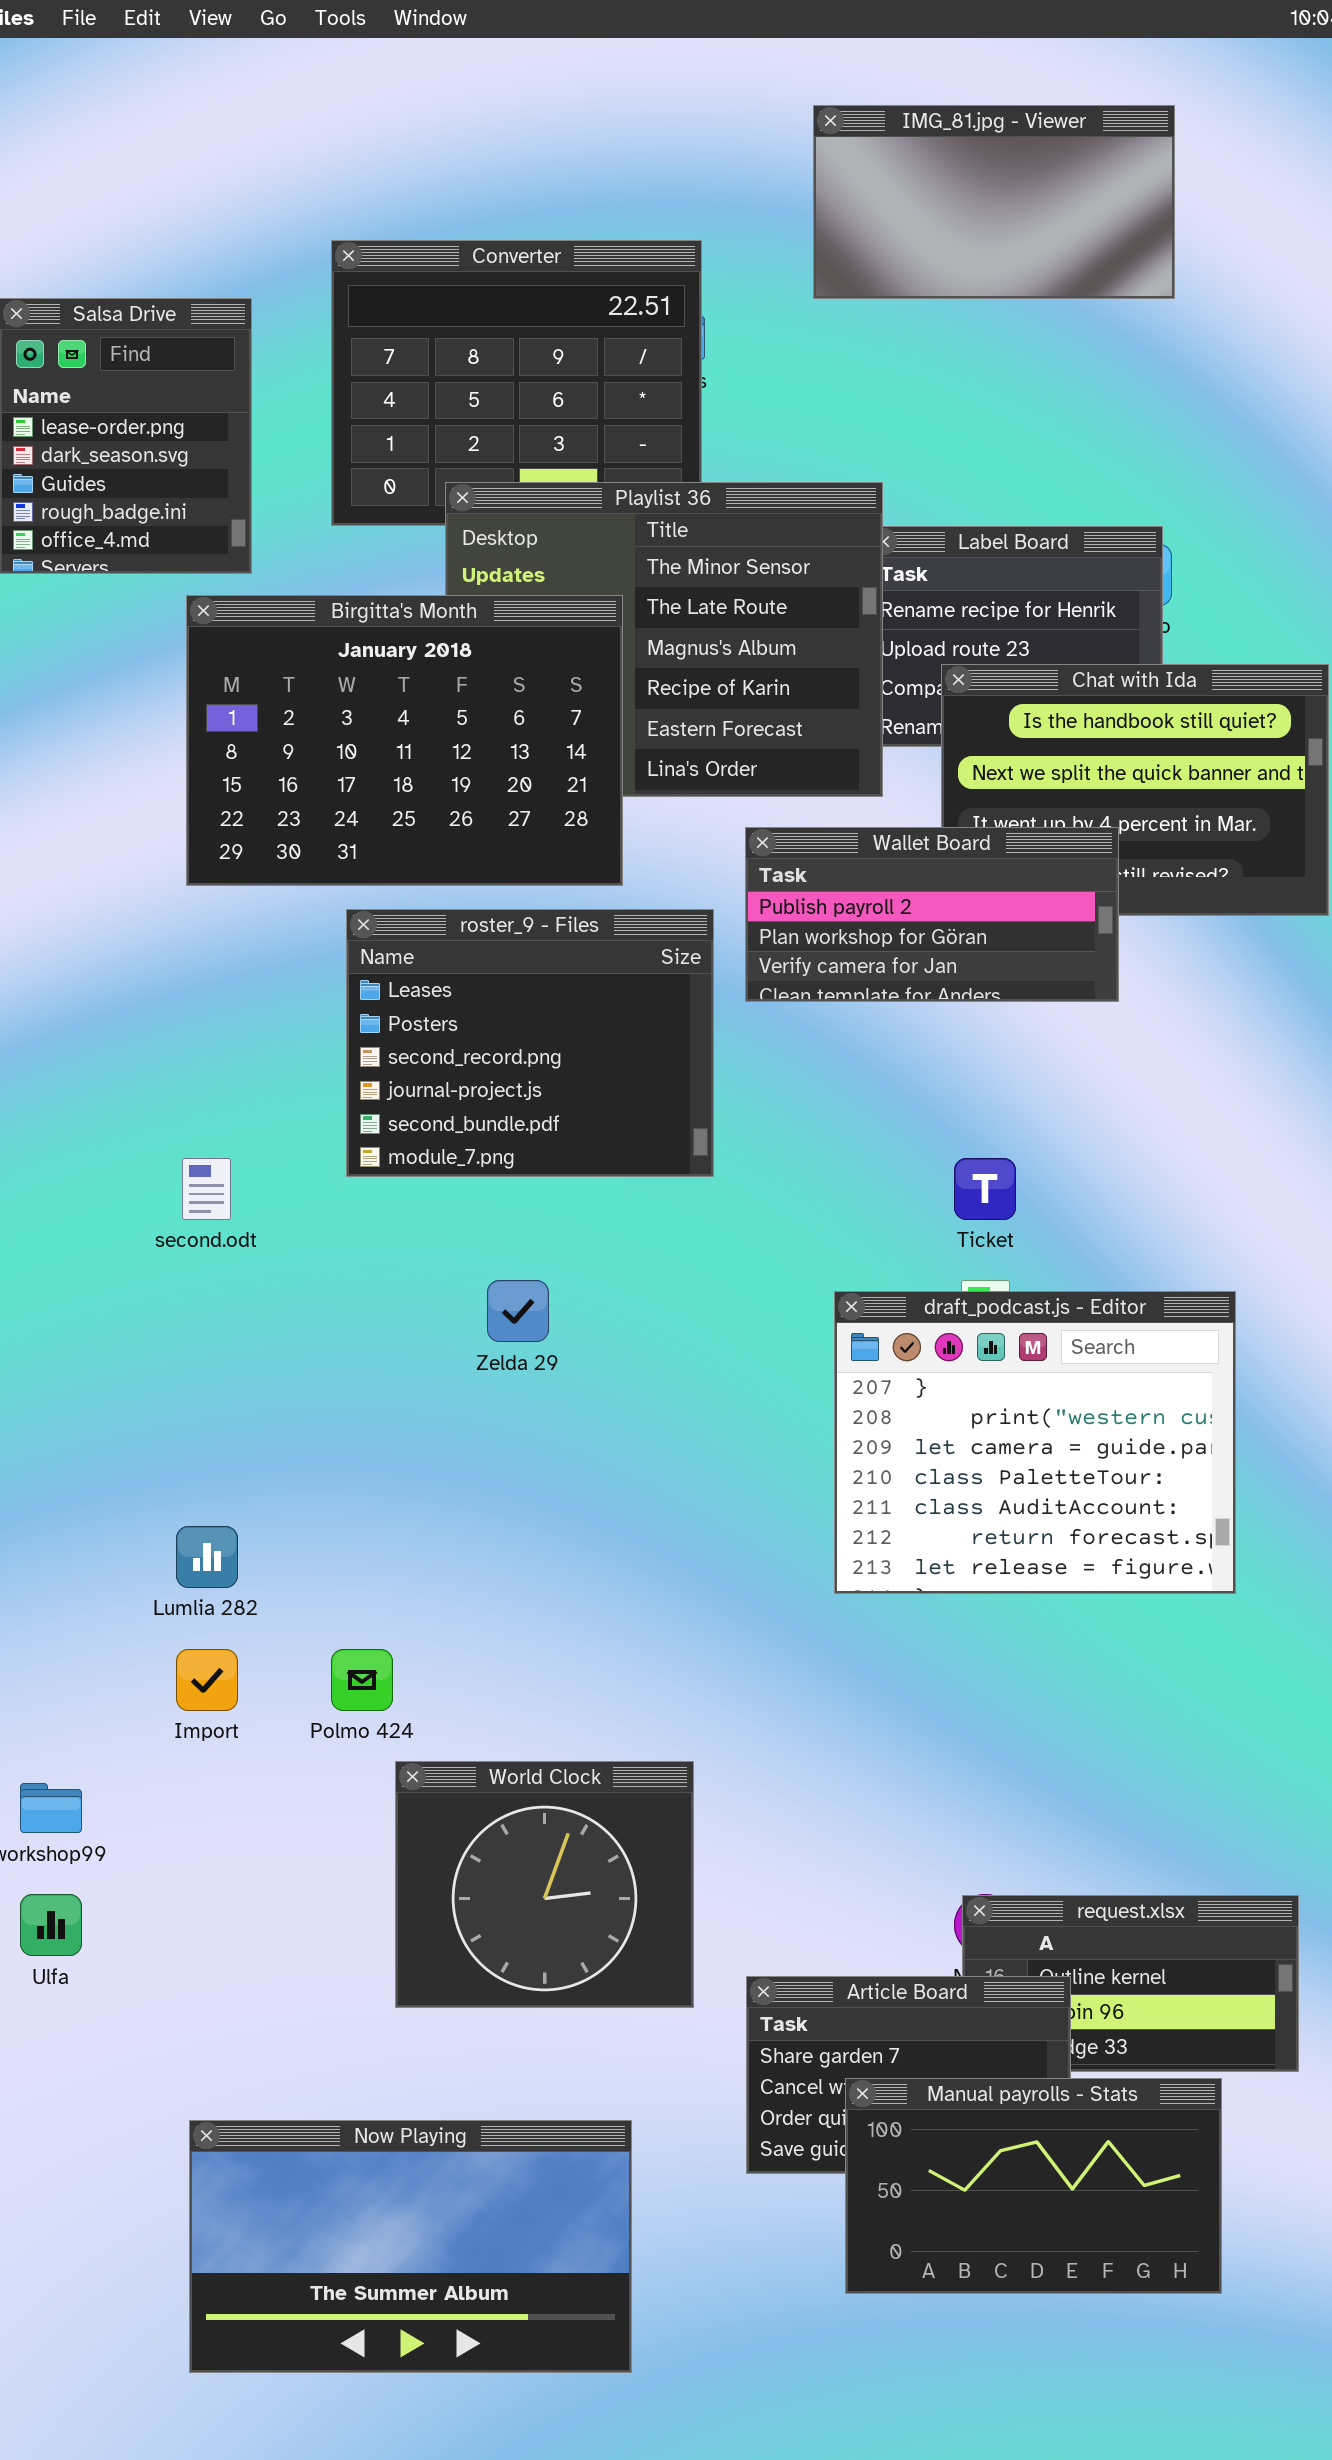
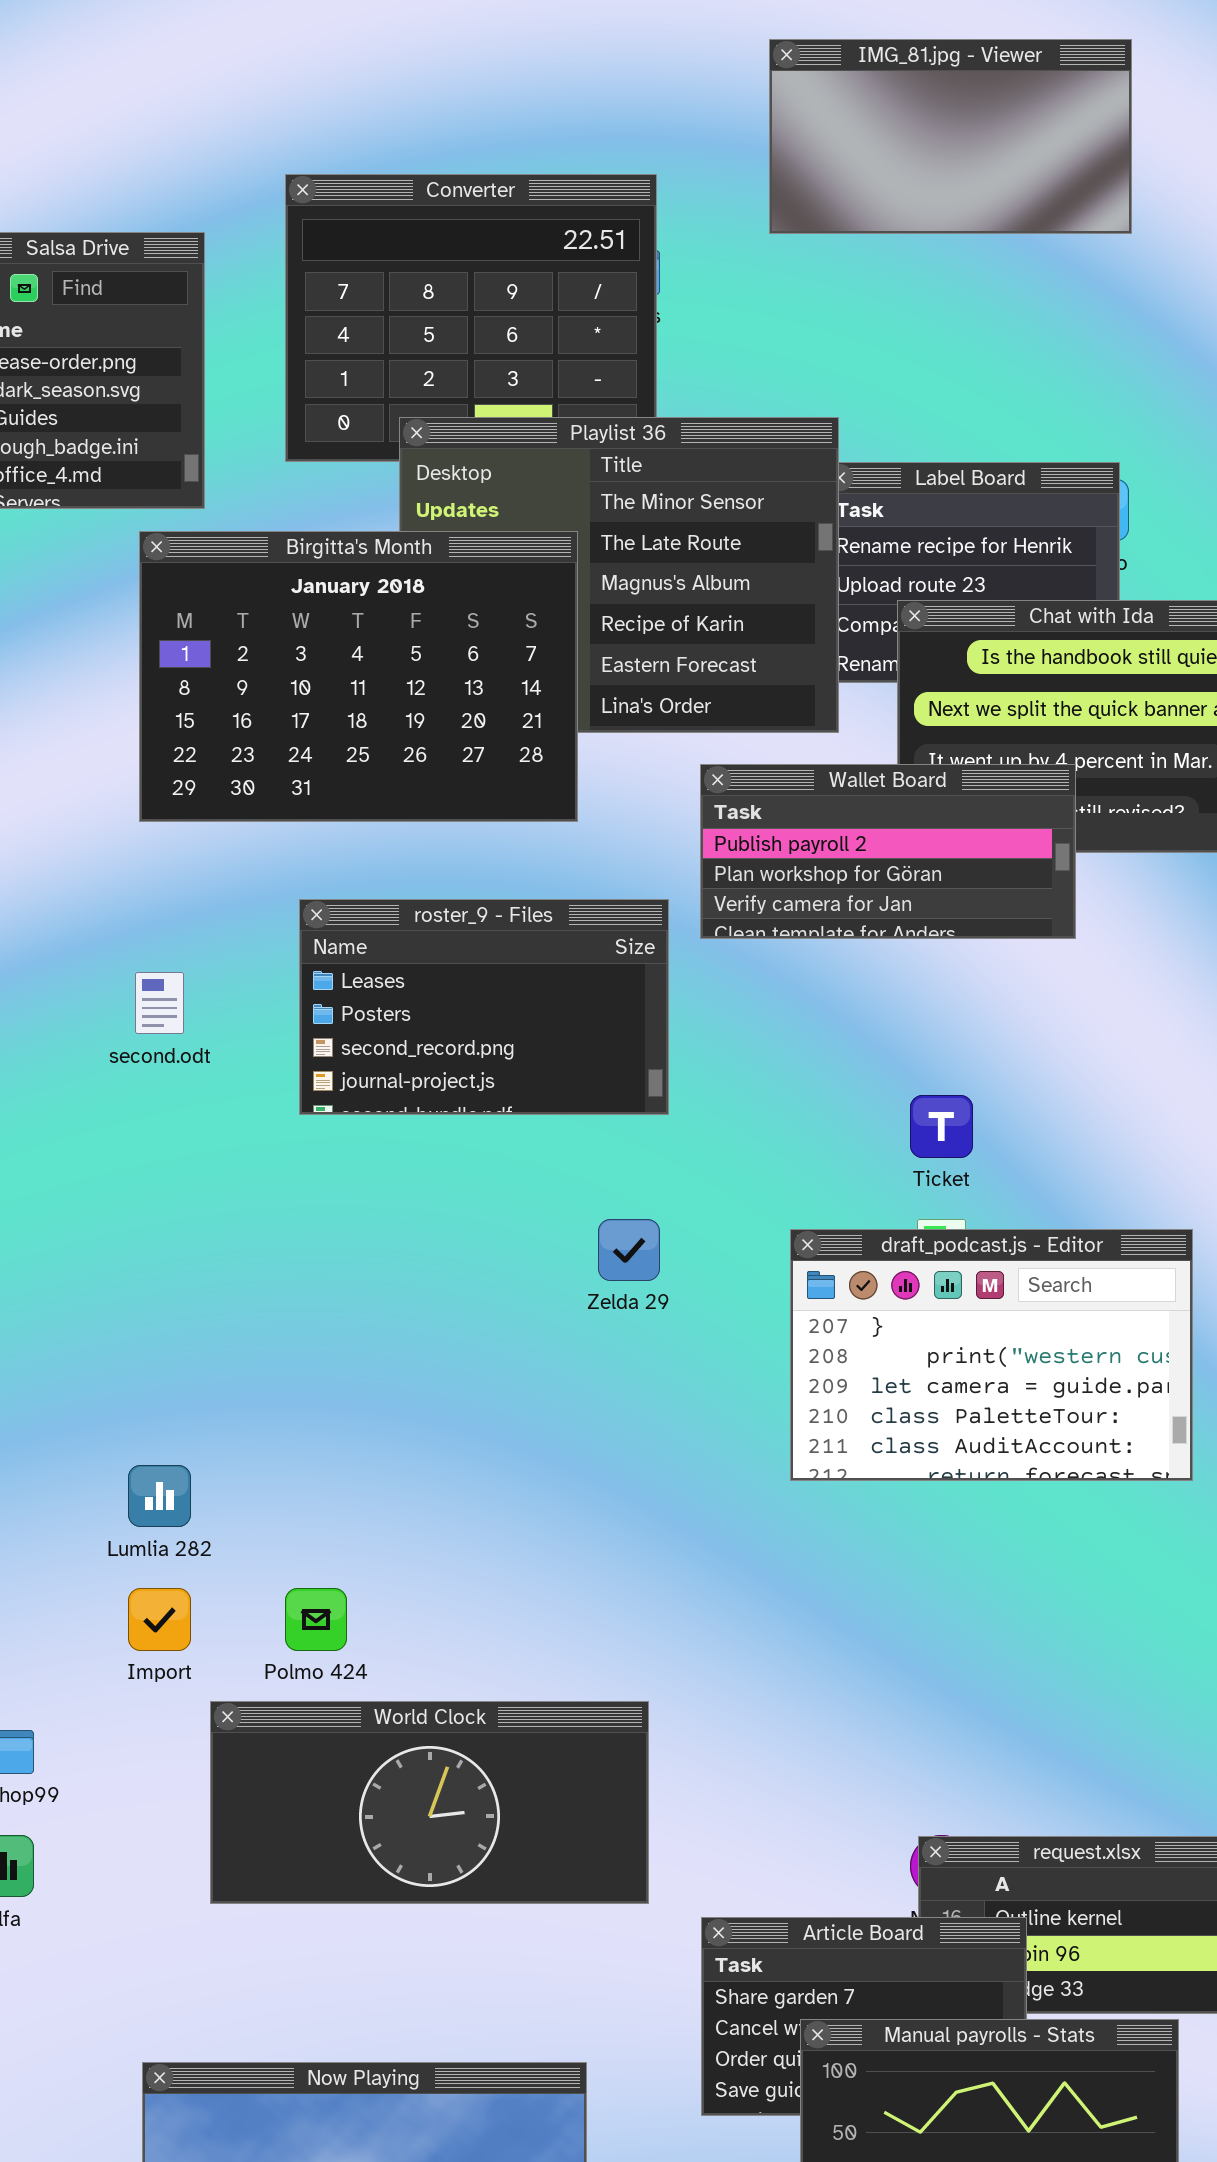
roster_9 - Files: [346,909,714,1177] -> [299,899,669,1115], resized
second.odt: [182,1158,231,1220] -> [135,972,184,1034], moved
Zelda 29: [487,1280,549,1342] -> [598,1219,660,1281], moved
draft_podcast.js - Editor: [834,1291,1236,1594] -> [790,1229,1193,1481], resized
World Clock: [395,1761,694,2008] -> [210,1701,649,1904], resized

